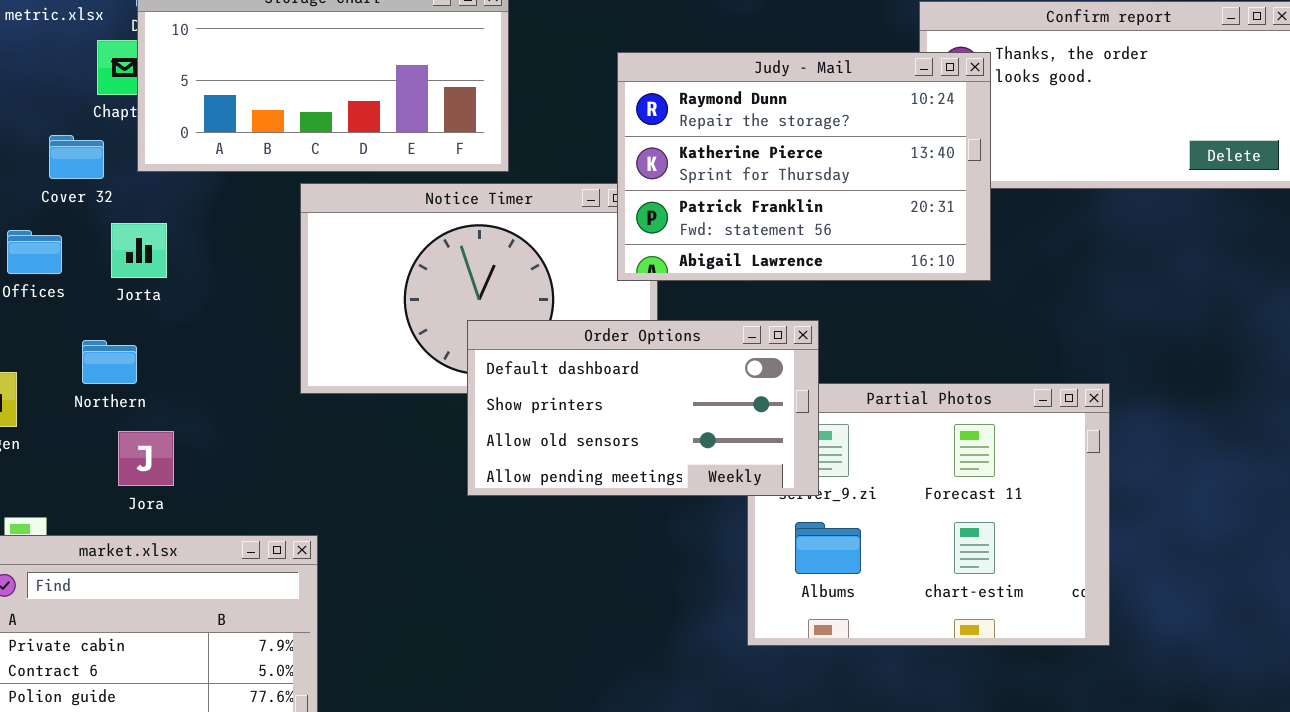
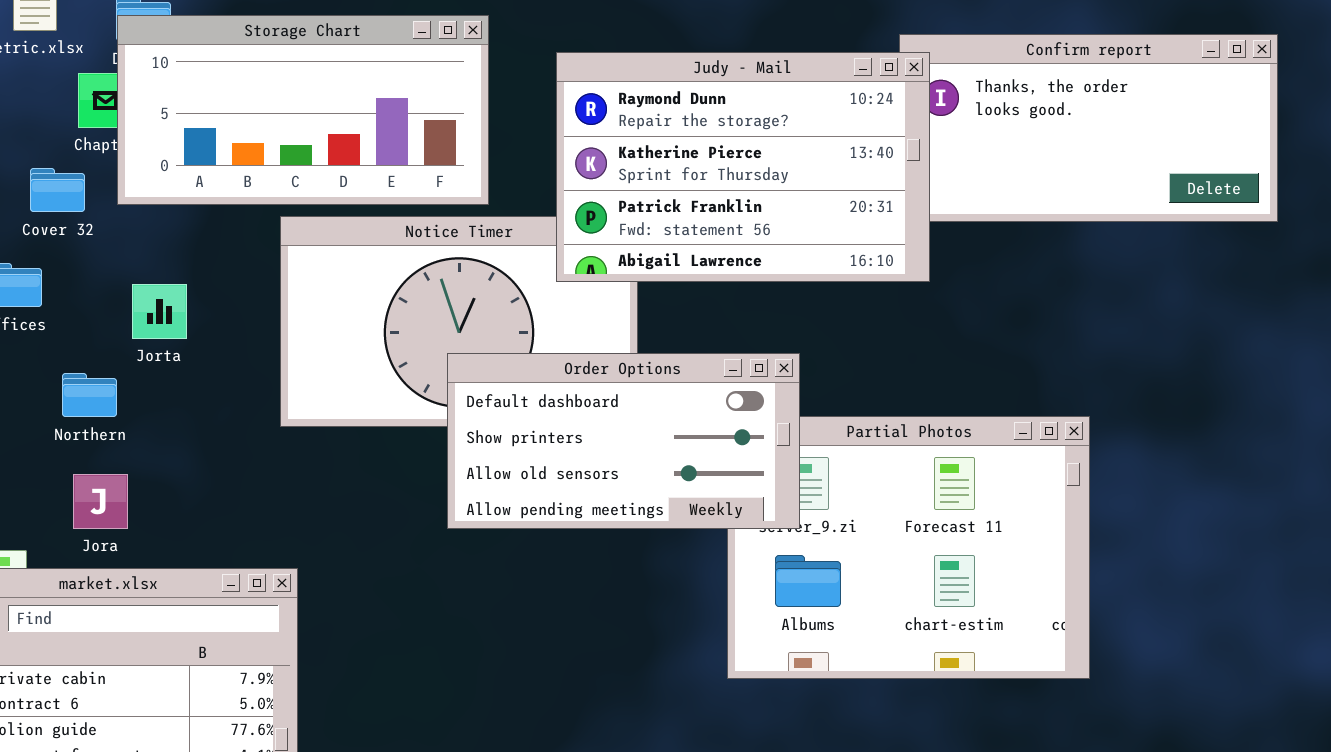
Judy - Mail: [617,52,991,281] -> [556,52,930,282], moved
Jorta: [111,223,167,278] -> [132,284,187,339], moved
Jora: [118,431,174,486] -> [73,474,128,529], moved

